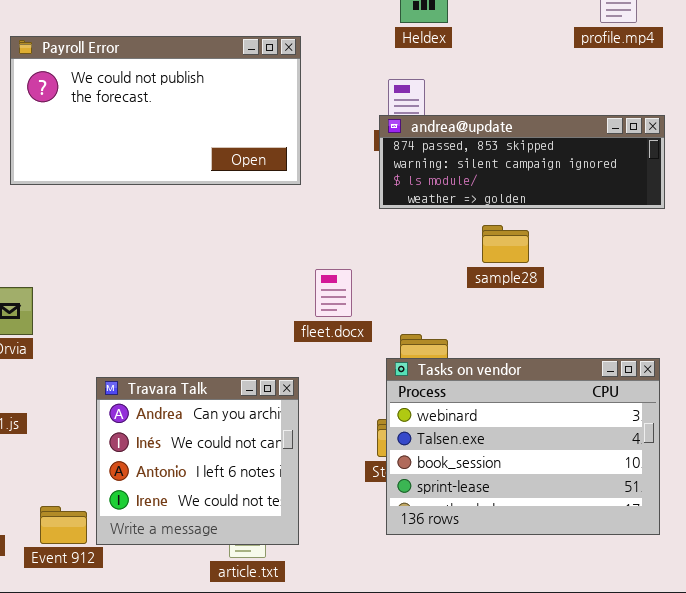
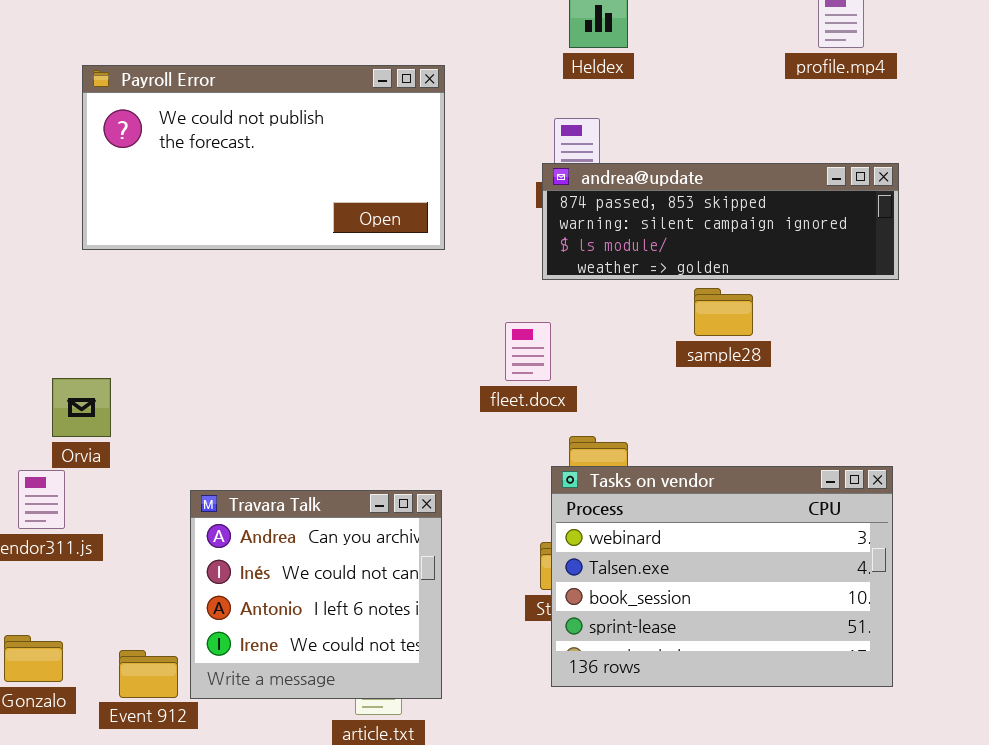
sample28: [482,225,529,263] -> [694,288,753,336], moved
fleet.docx: [315,269,352,317] -> [505,322,551,381], moved

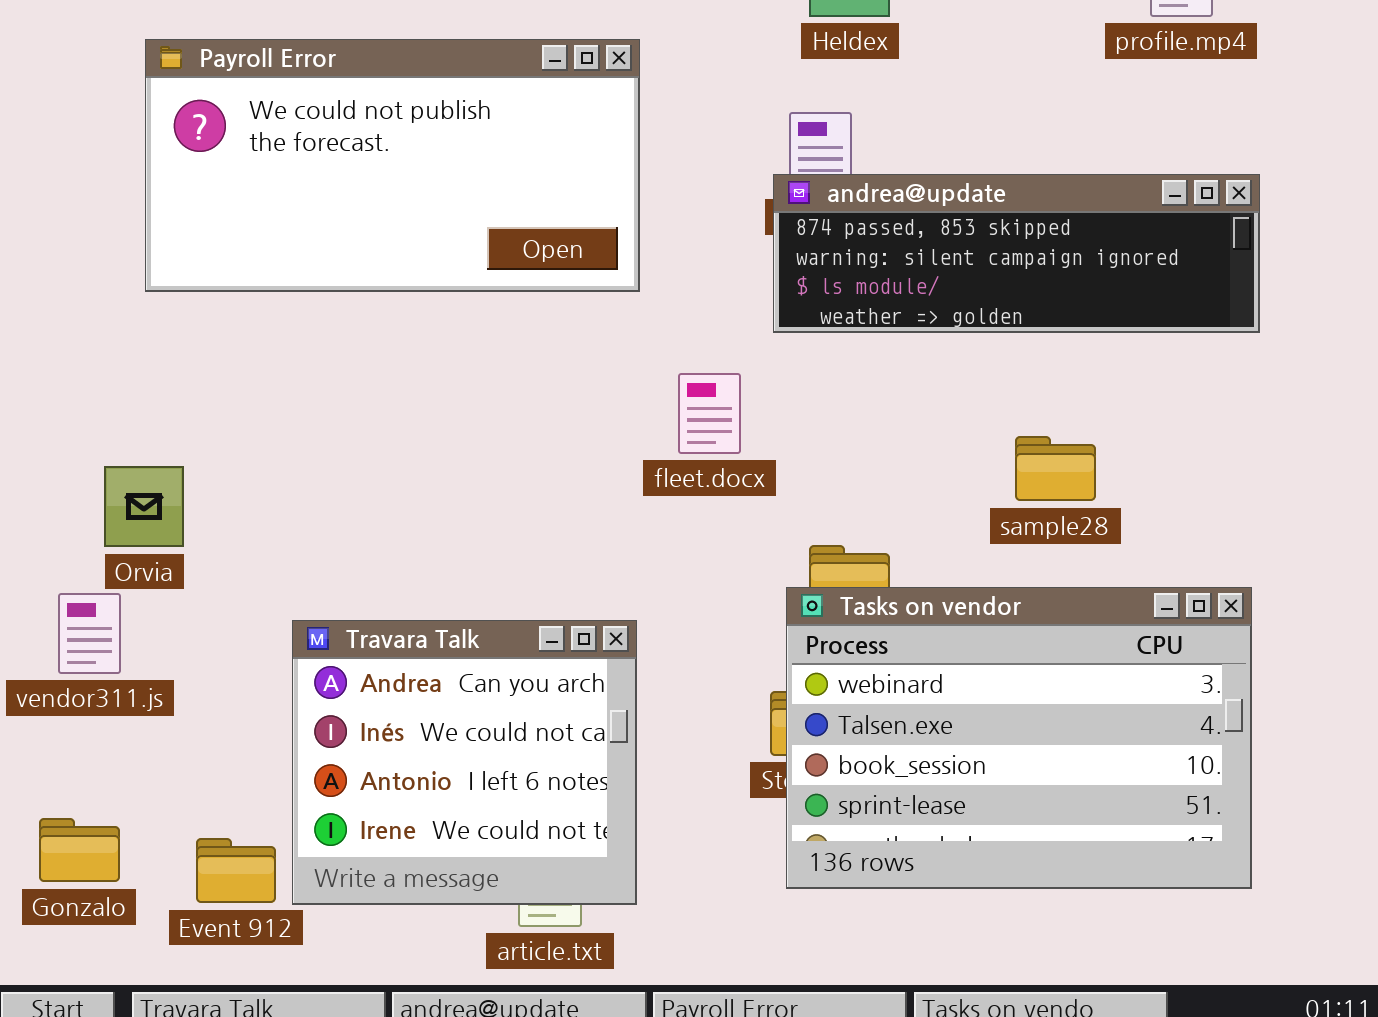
sample28: [694,288,753,336] -> [1015,436,1096,501], moved
fleet.docx: [505,322,551,381] -> [678,373,741,454], moved

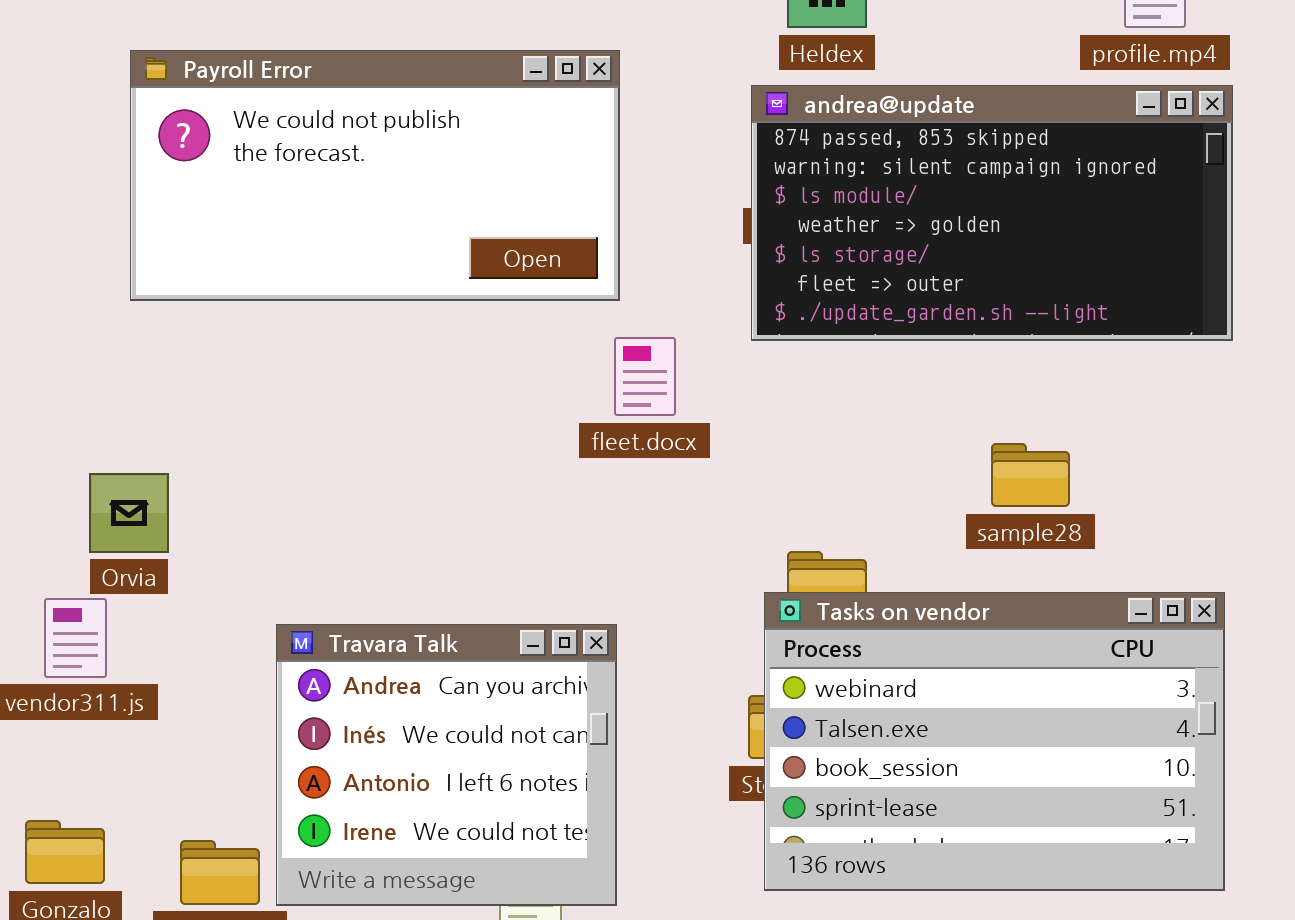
andrea@update: [773,174,1260,333] -> [751,85,1233,341], resized
fleet.docx: [678,373,741,454] -> [614,337,676,416], moved

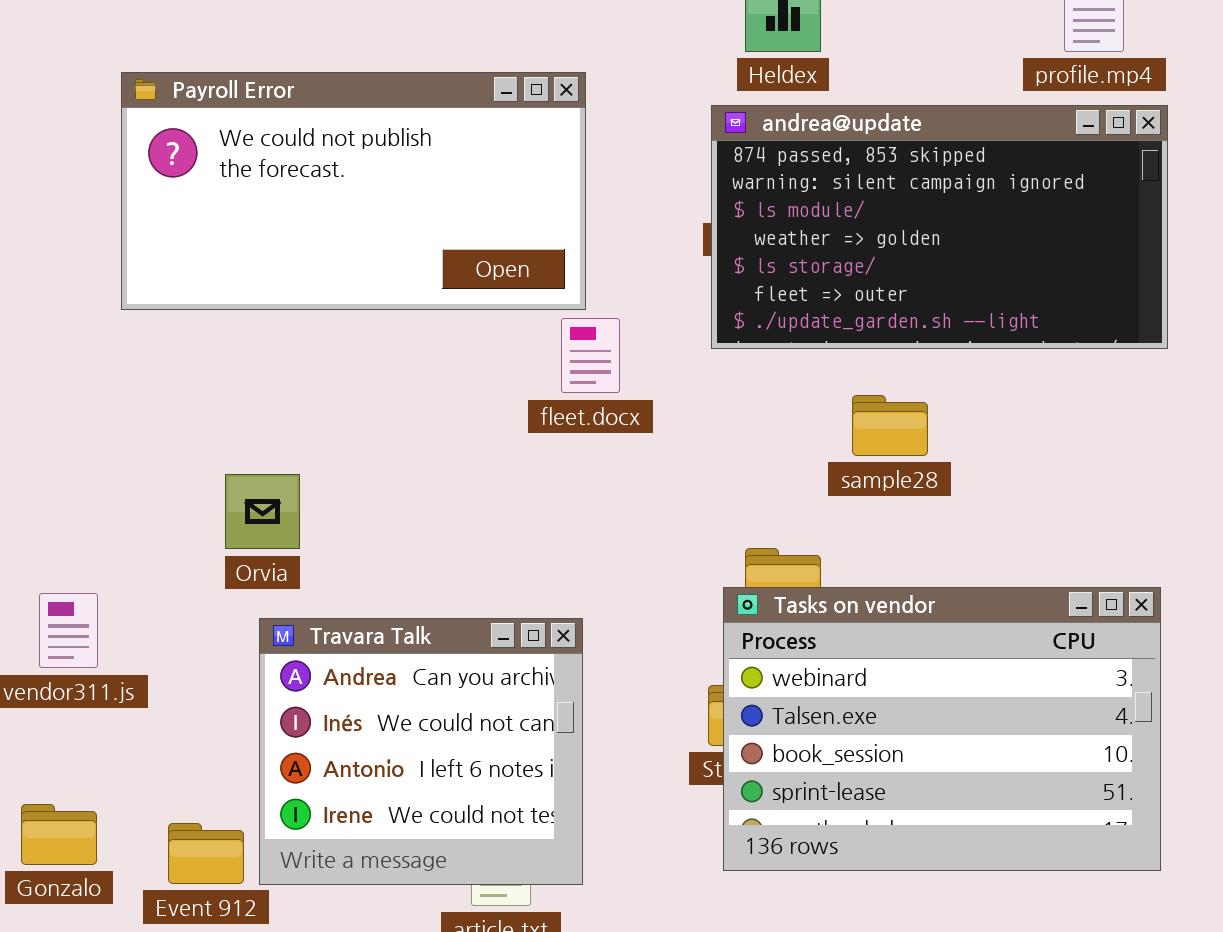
fleet.docx: [614,337,676,416] -> [561,318,620,393], moved
sample28: [991,443,1070,507] -> [852,395,928,456], moved
Orvia: [89,473,169,553] -> [225,474,300,549], moved

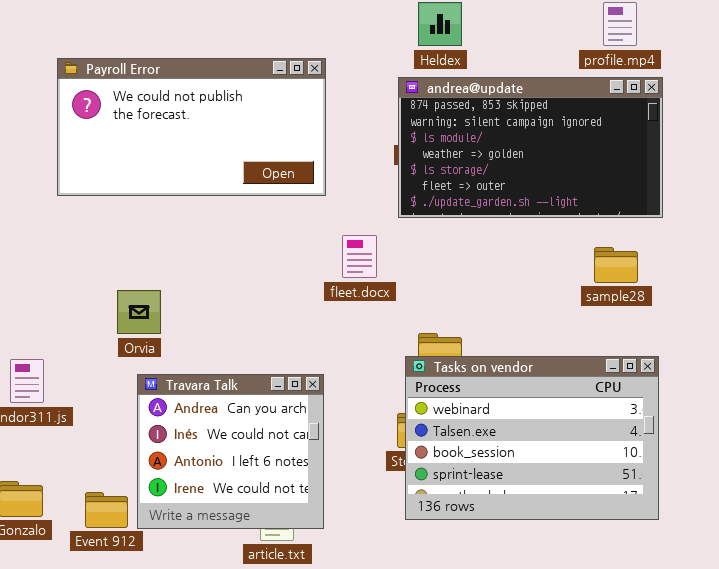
fleet.docx: [561,318,620,393] -> [342,235,377,278], moved
sample28: [852,395,928,456] -> [594,247,638,283], moved

